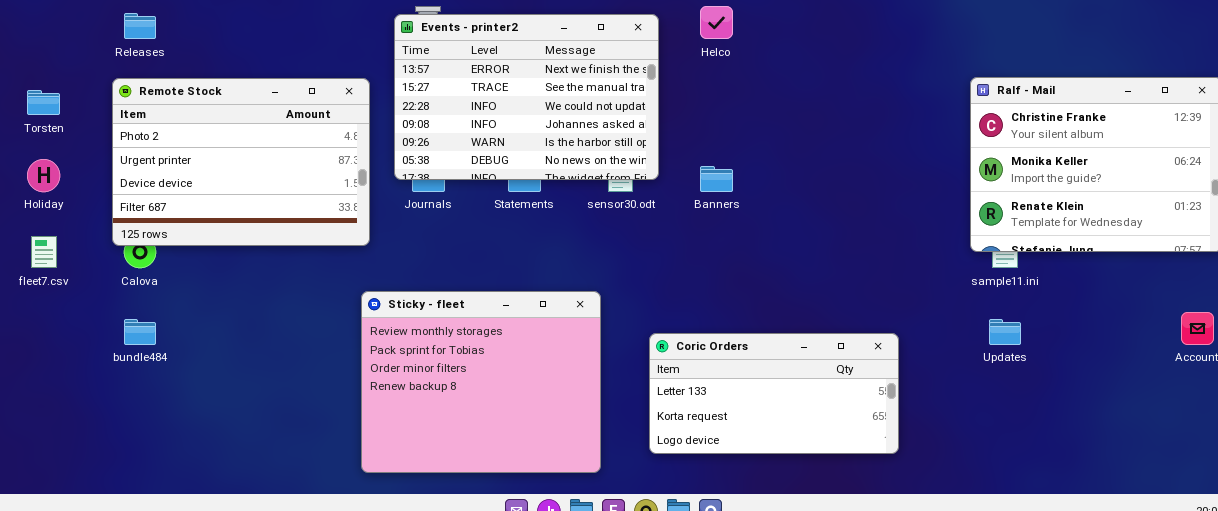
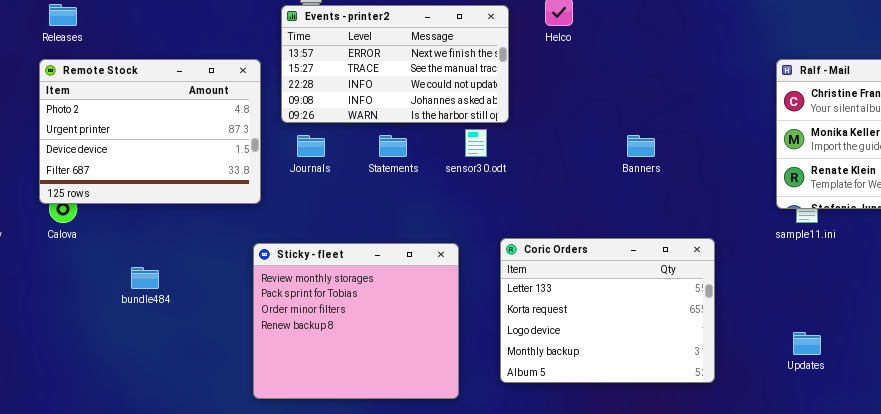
Events - printer2: [394,14,659,180] -> [281,5,509,123], resized
Banners: [700,166,733,192] -> [627,135,655,157], moved
bundle484: [124,319,156,345] -> [131,267,159,289], moved
Updates: [989,319,1021,345] -> [793,332,821,355], moved
Coric Orders: [649,333,899,454] -> [500,238,715,383], resized

